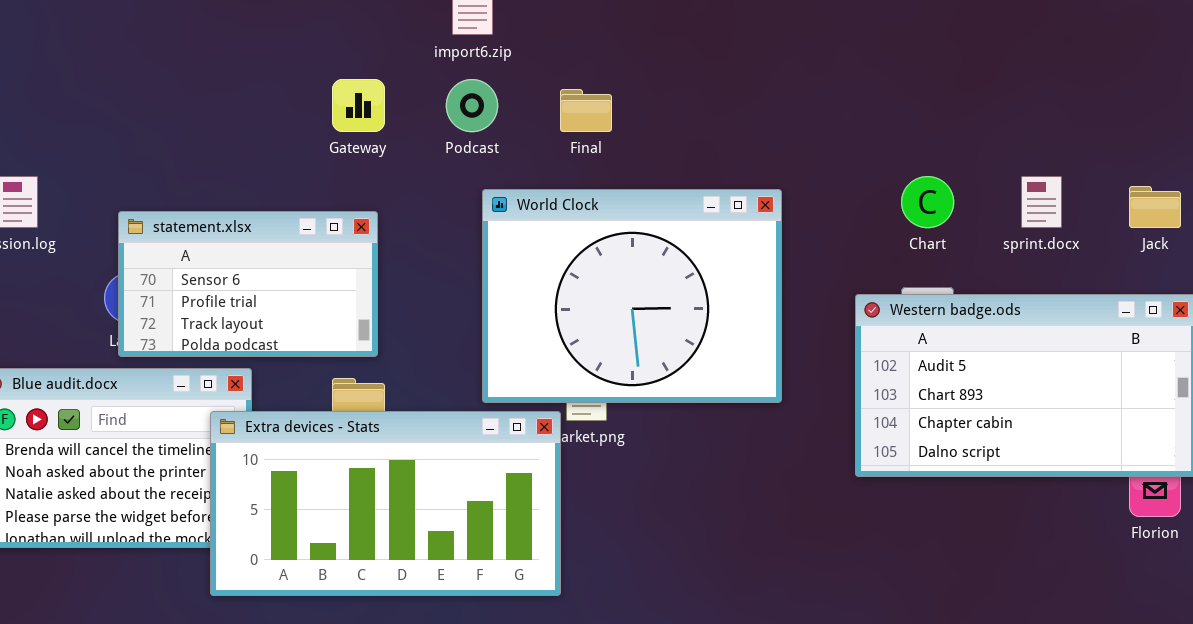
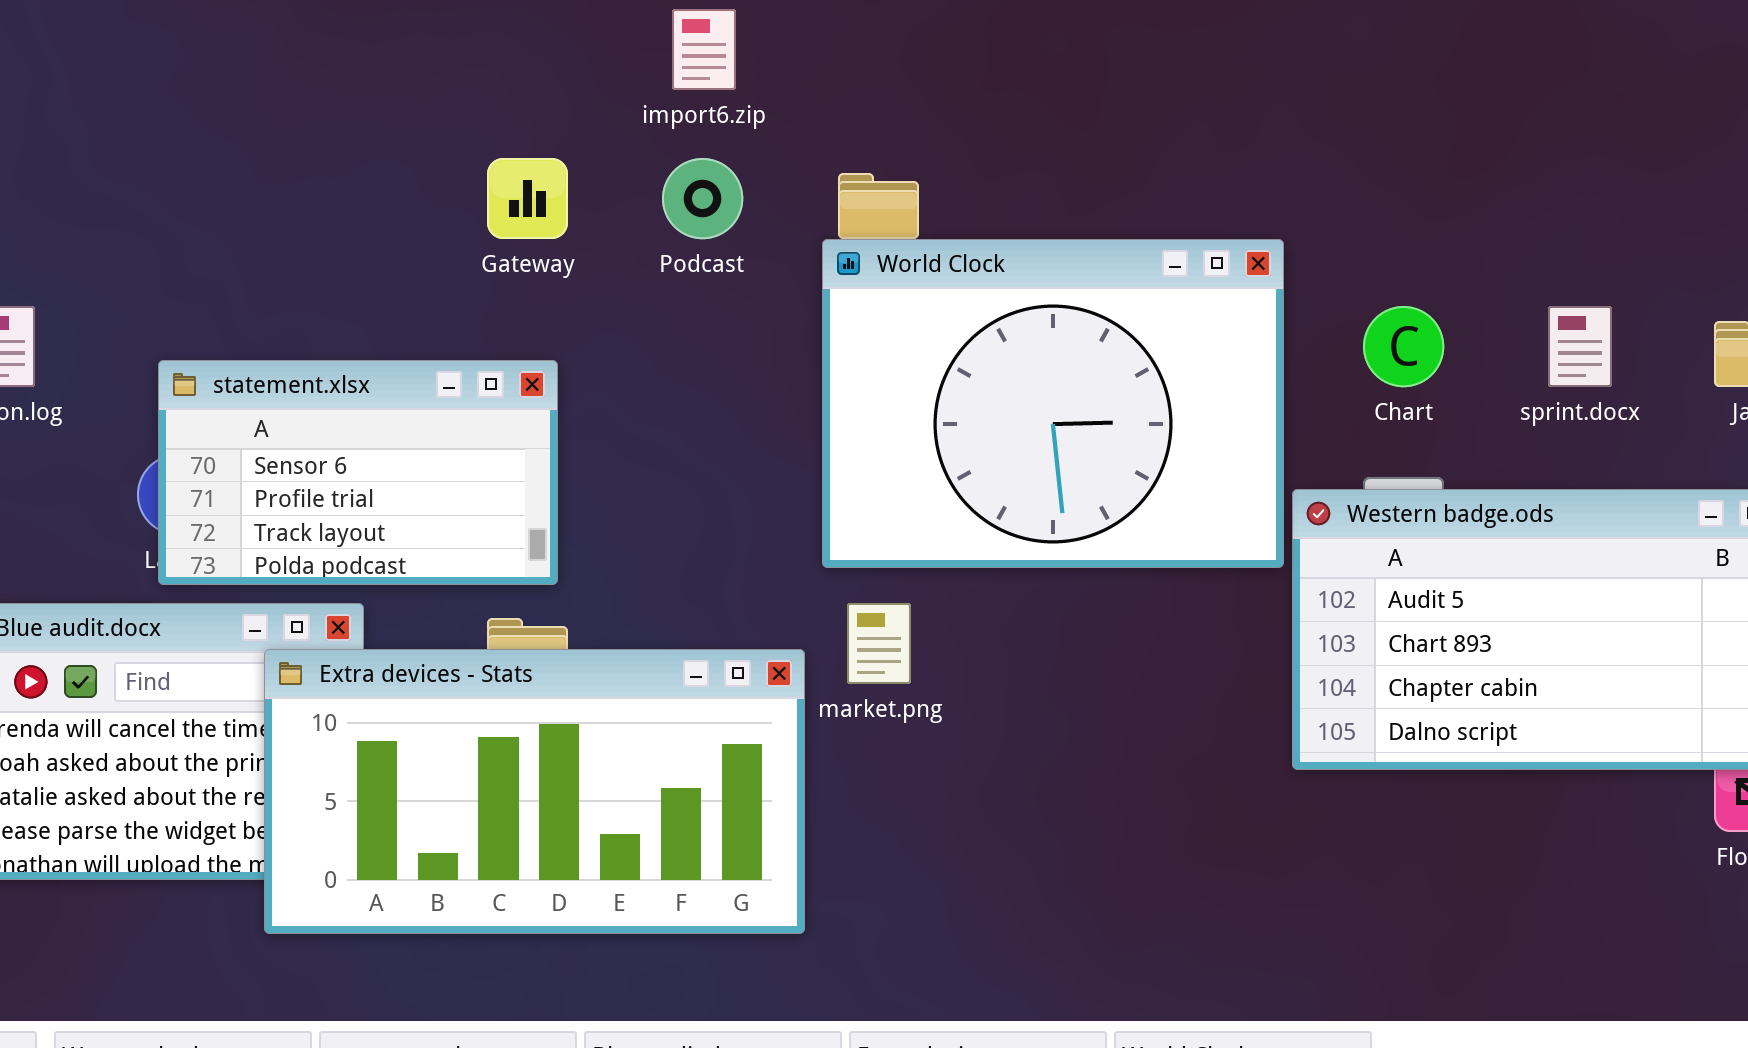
World Clock: [482,189,782,403] -> [822,239,1284,568], moved
Extra devices - Stats: [210,411,561,596] -> [264,649,805,934], moved

